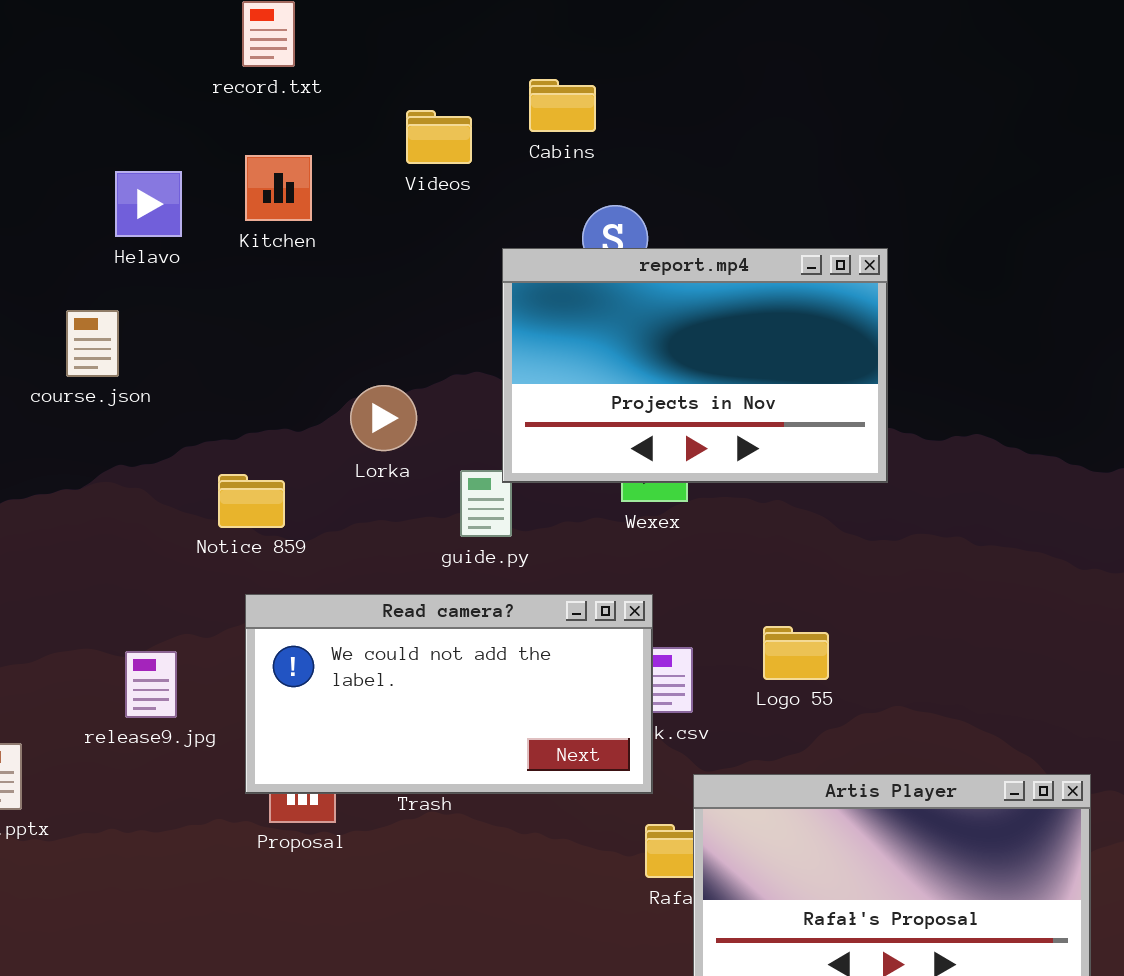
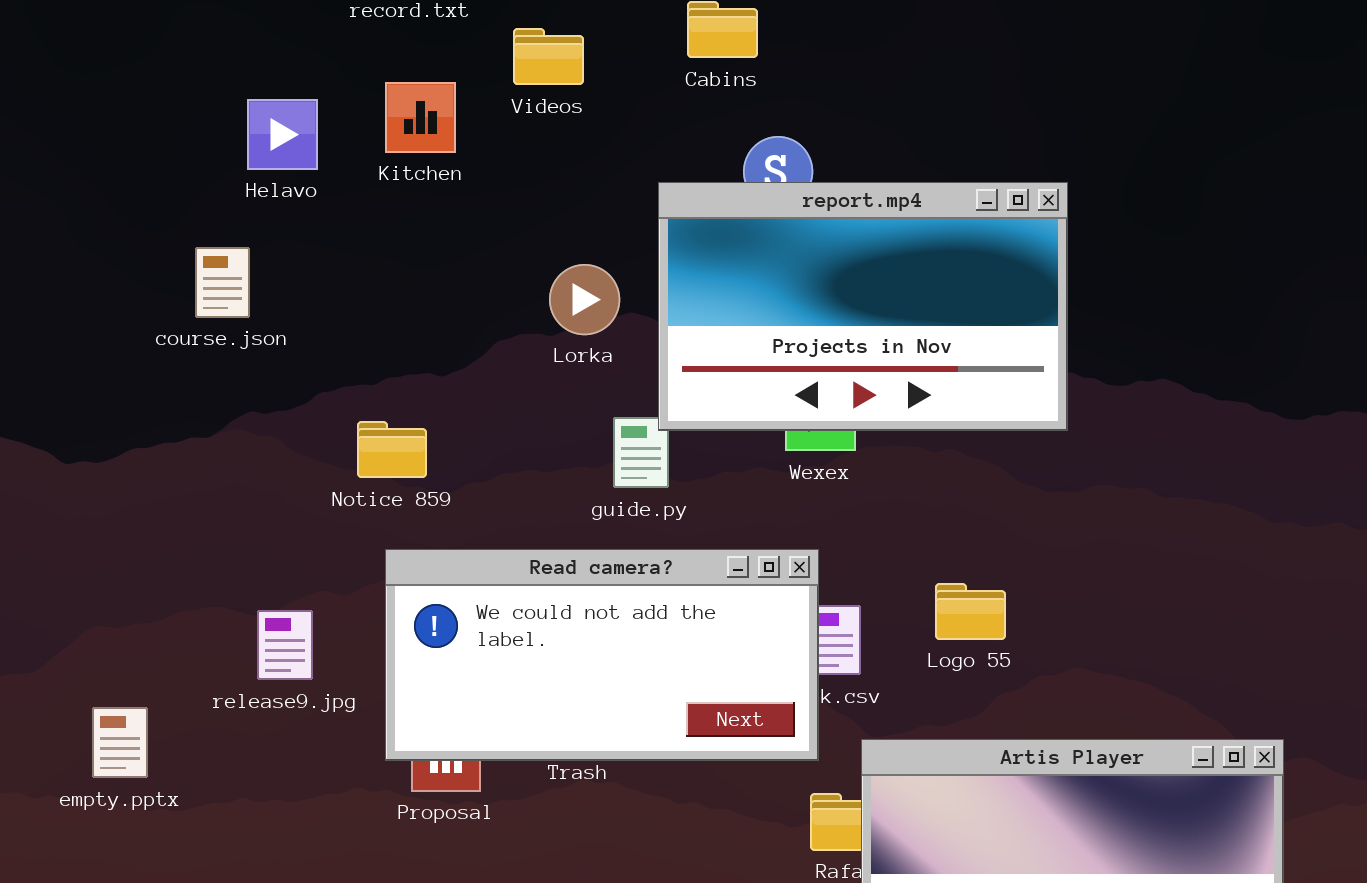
Videos: [406,110,472,164] -> [513,28,584,85], moved
Lorka: [350,385,417,451] -> [549,264,620,335], moved

